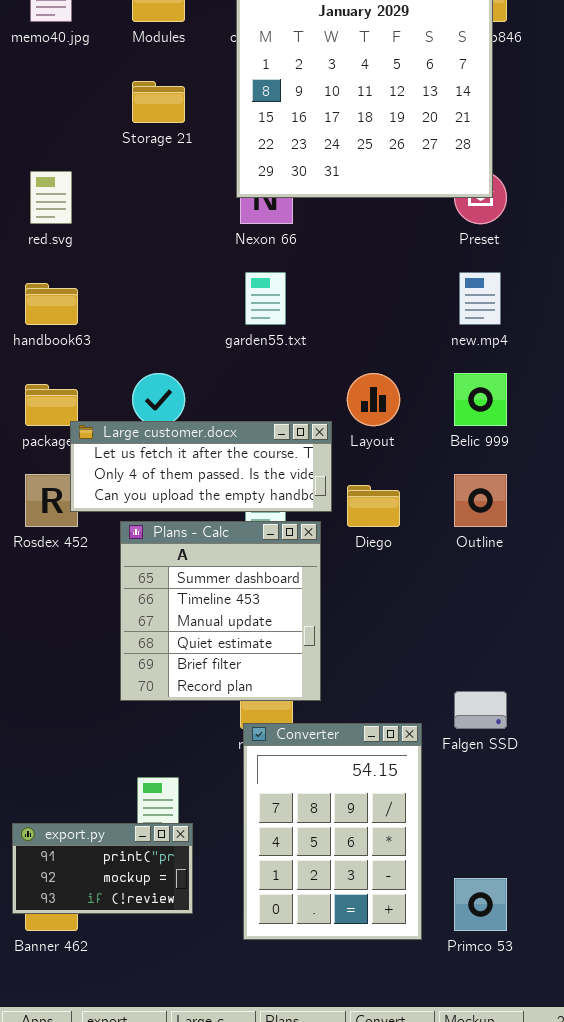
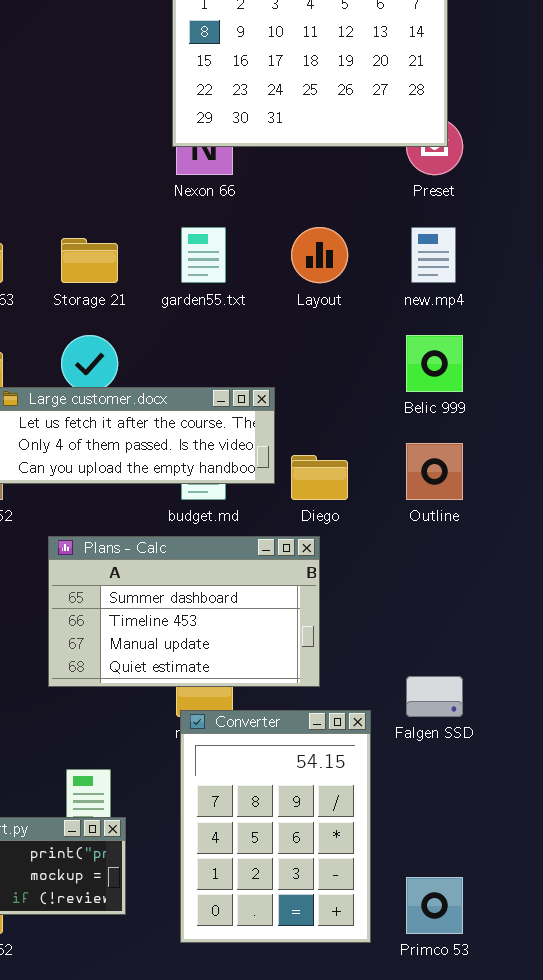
Storage 21: [132,81,185,123] -> [61,238,118,283], moved
Layout: [347,373,400,426] -> [291,227,348,283], moved
Plans - Calc: [120,521,321,701] -> [48,536,320,687], resized

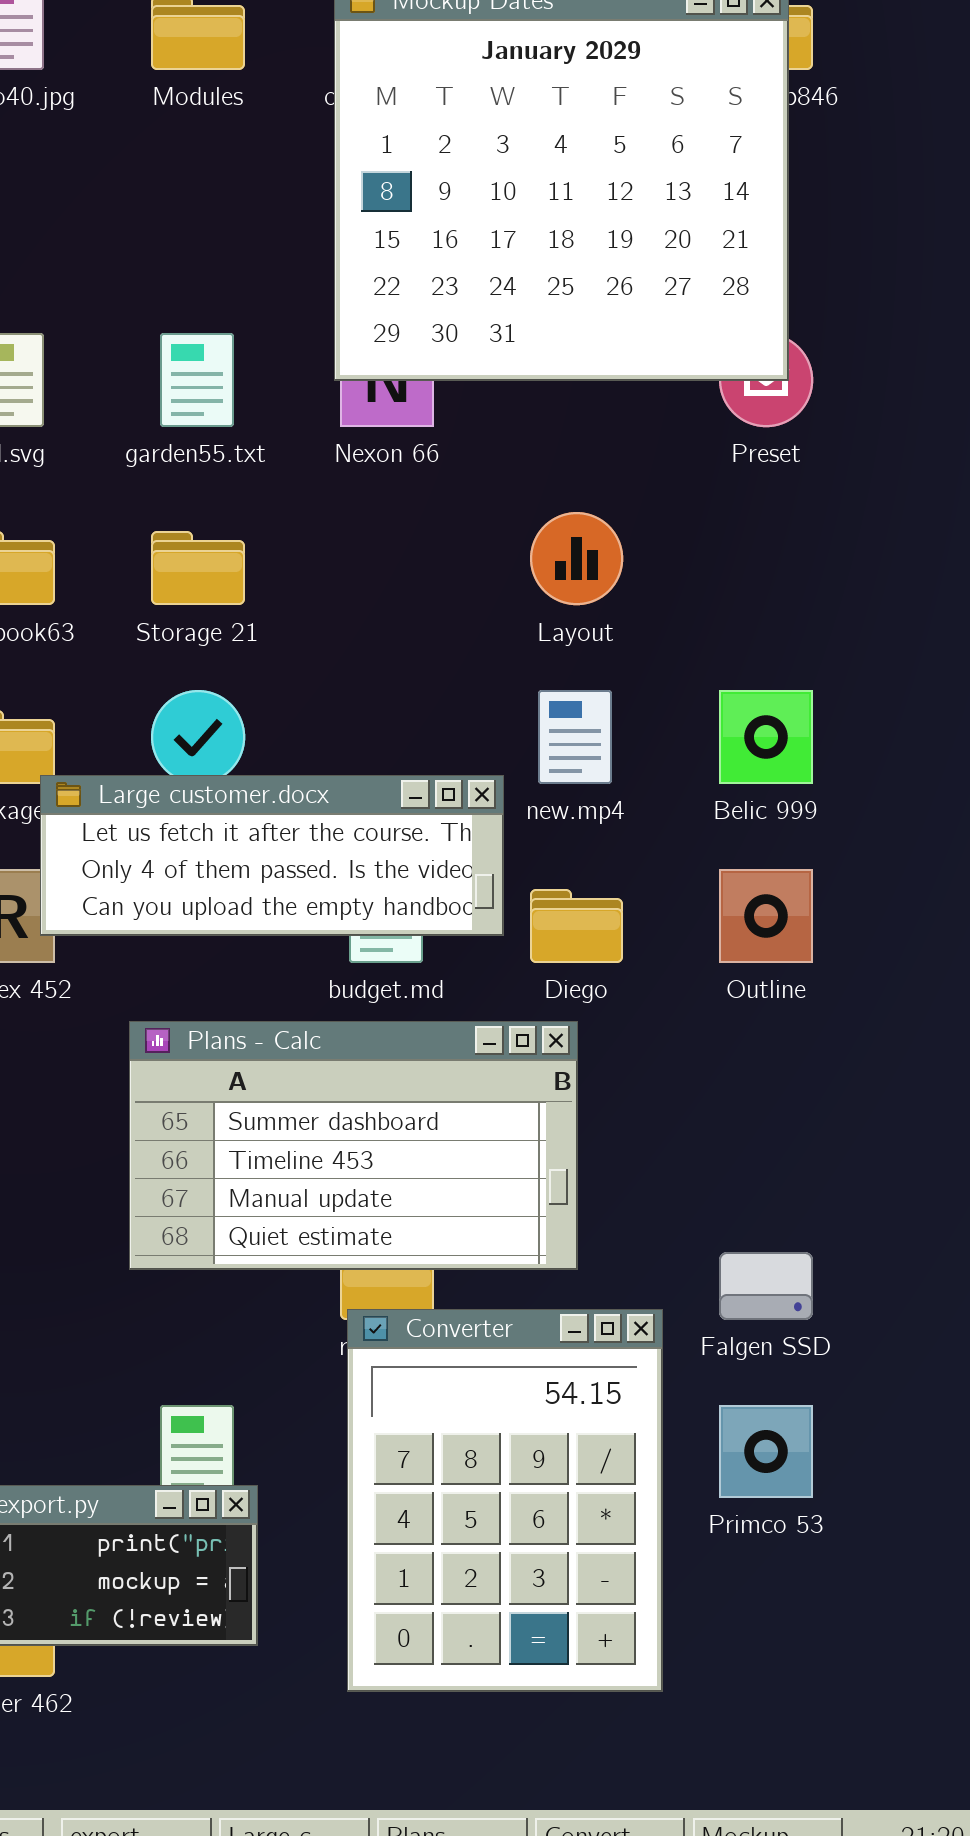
garden55.txt: [181,227,226,283] -> [160,333,234,427], moved
new.mp4: [411,227,456,283] -> [538,690,612,784], moved
Primco 53: [406,877,463,934] -> [719,1405,813,1498], moved

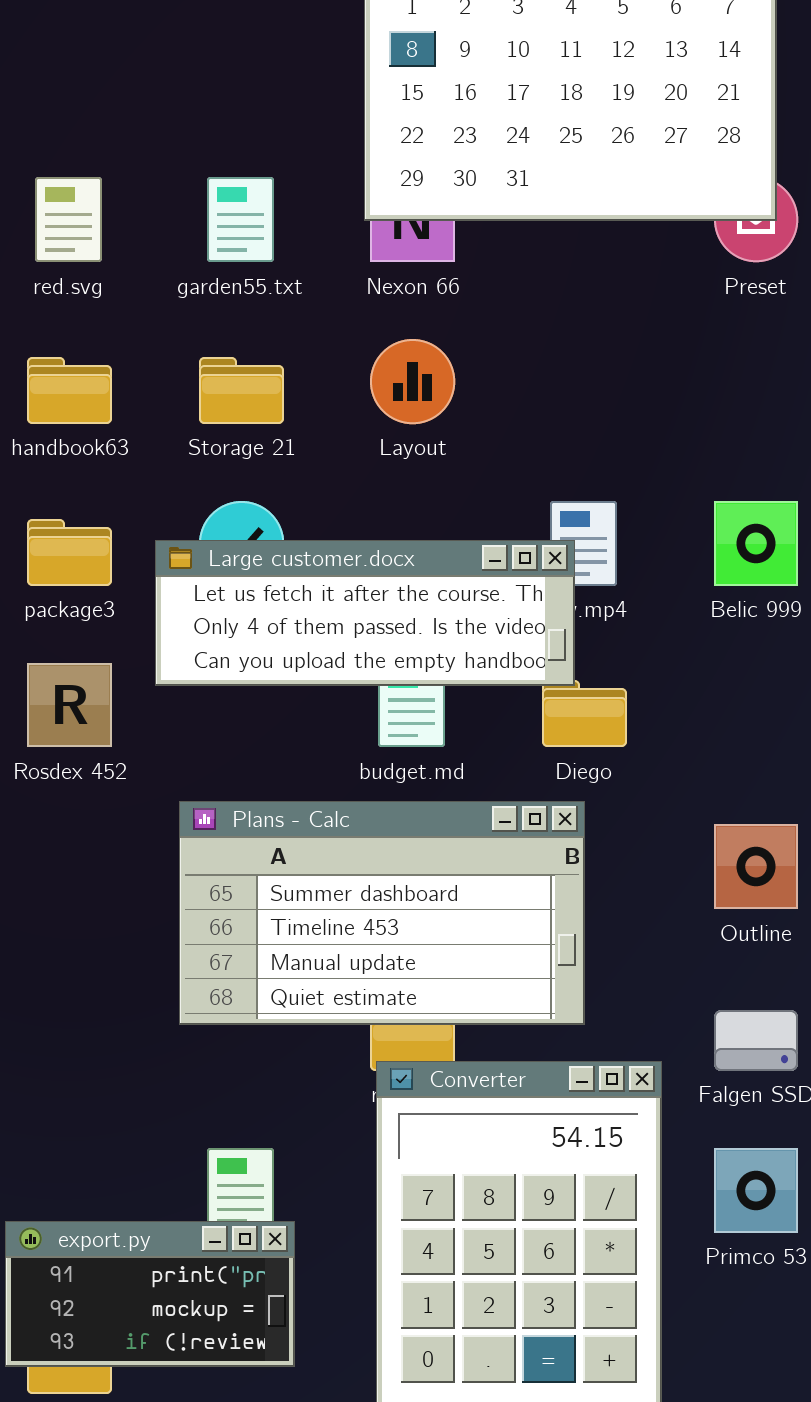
Layout: [530,512,623,605] -> [370,339,455,424], moved
Large customer.docx: [40,775,504,936] -> [155,540,575,686], moved
Outline: [719,869,813,963] -> [714,824,798,909], moved

